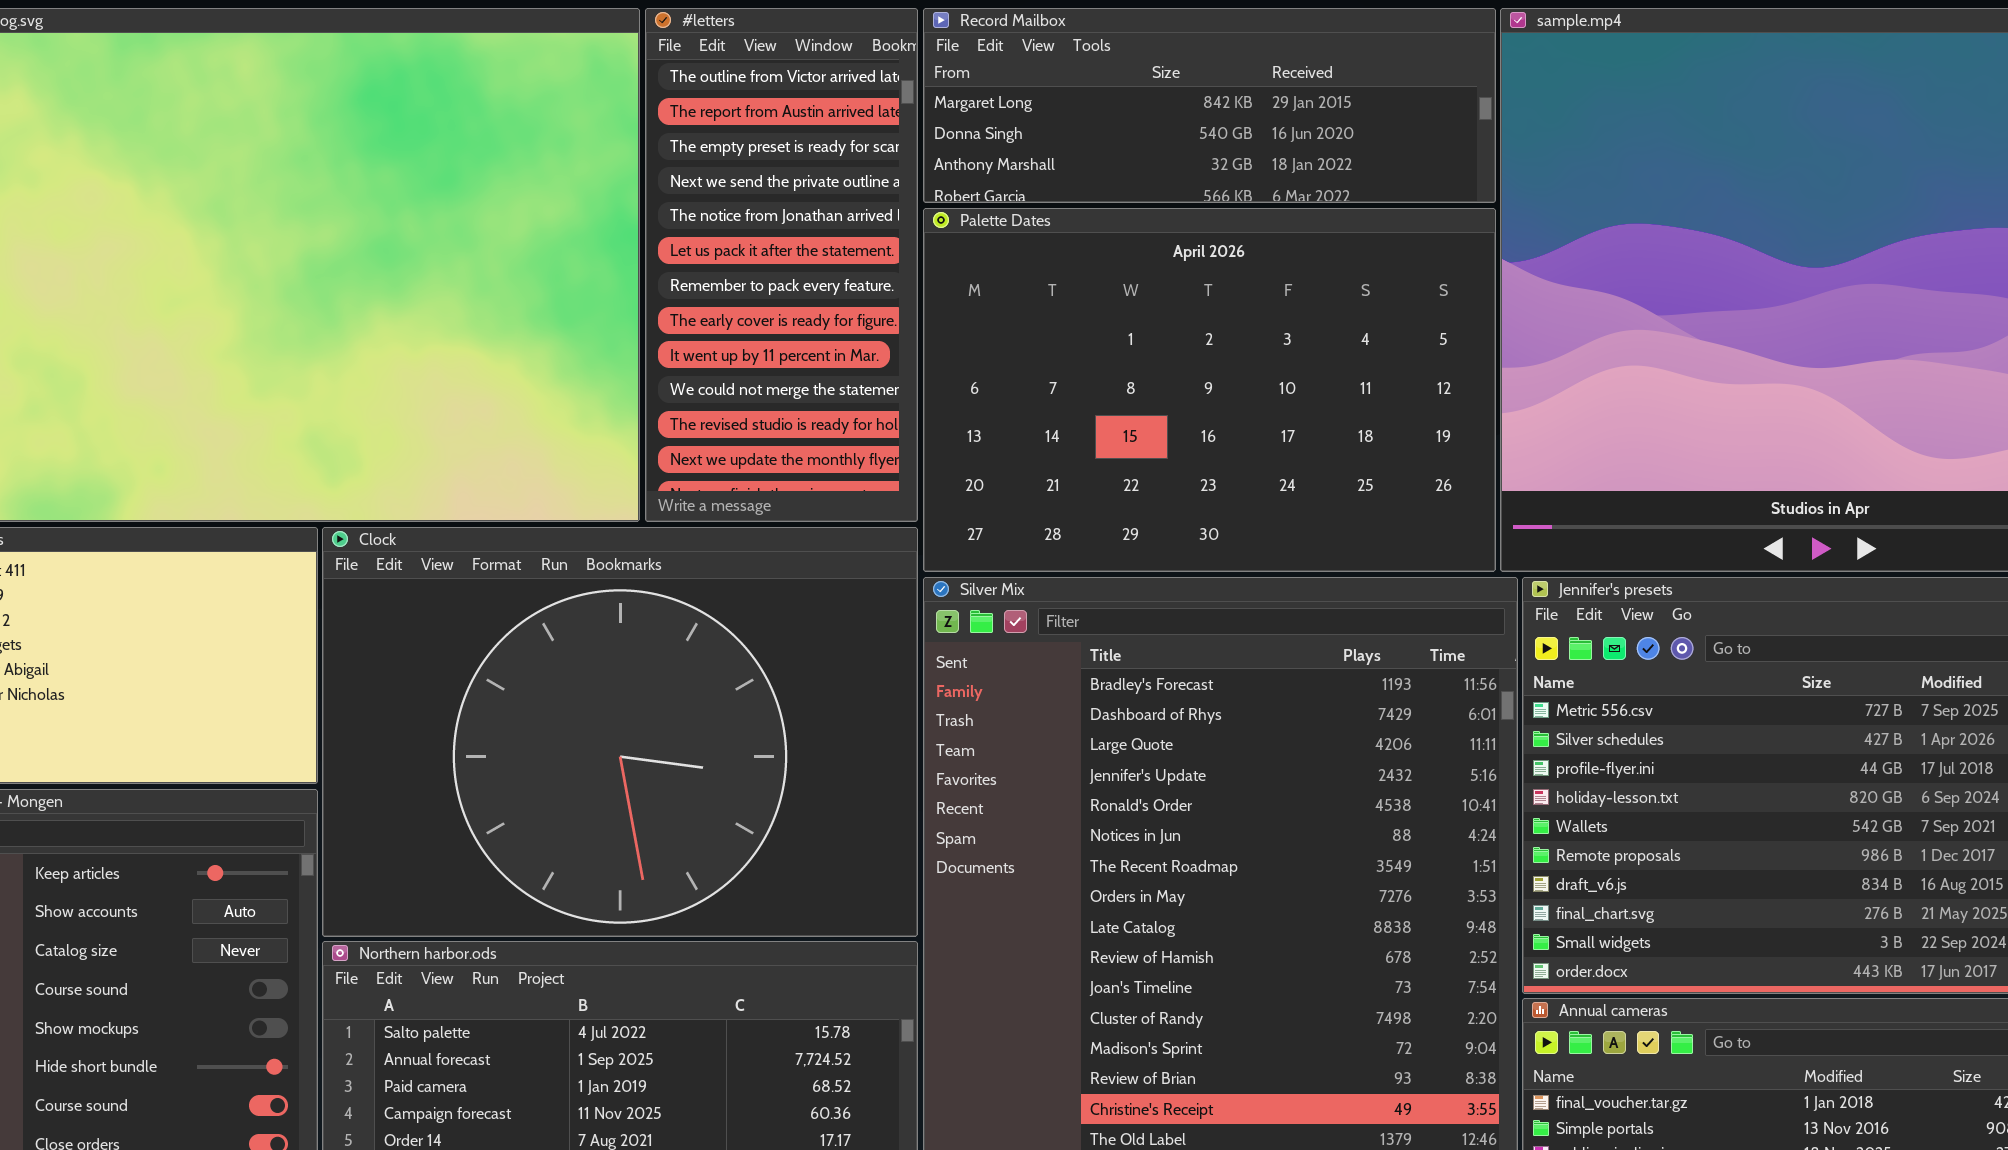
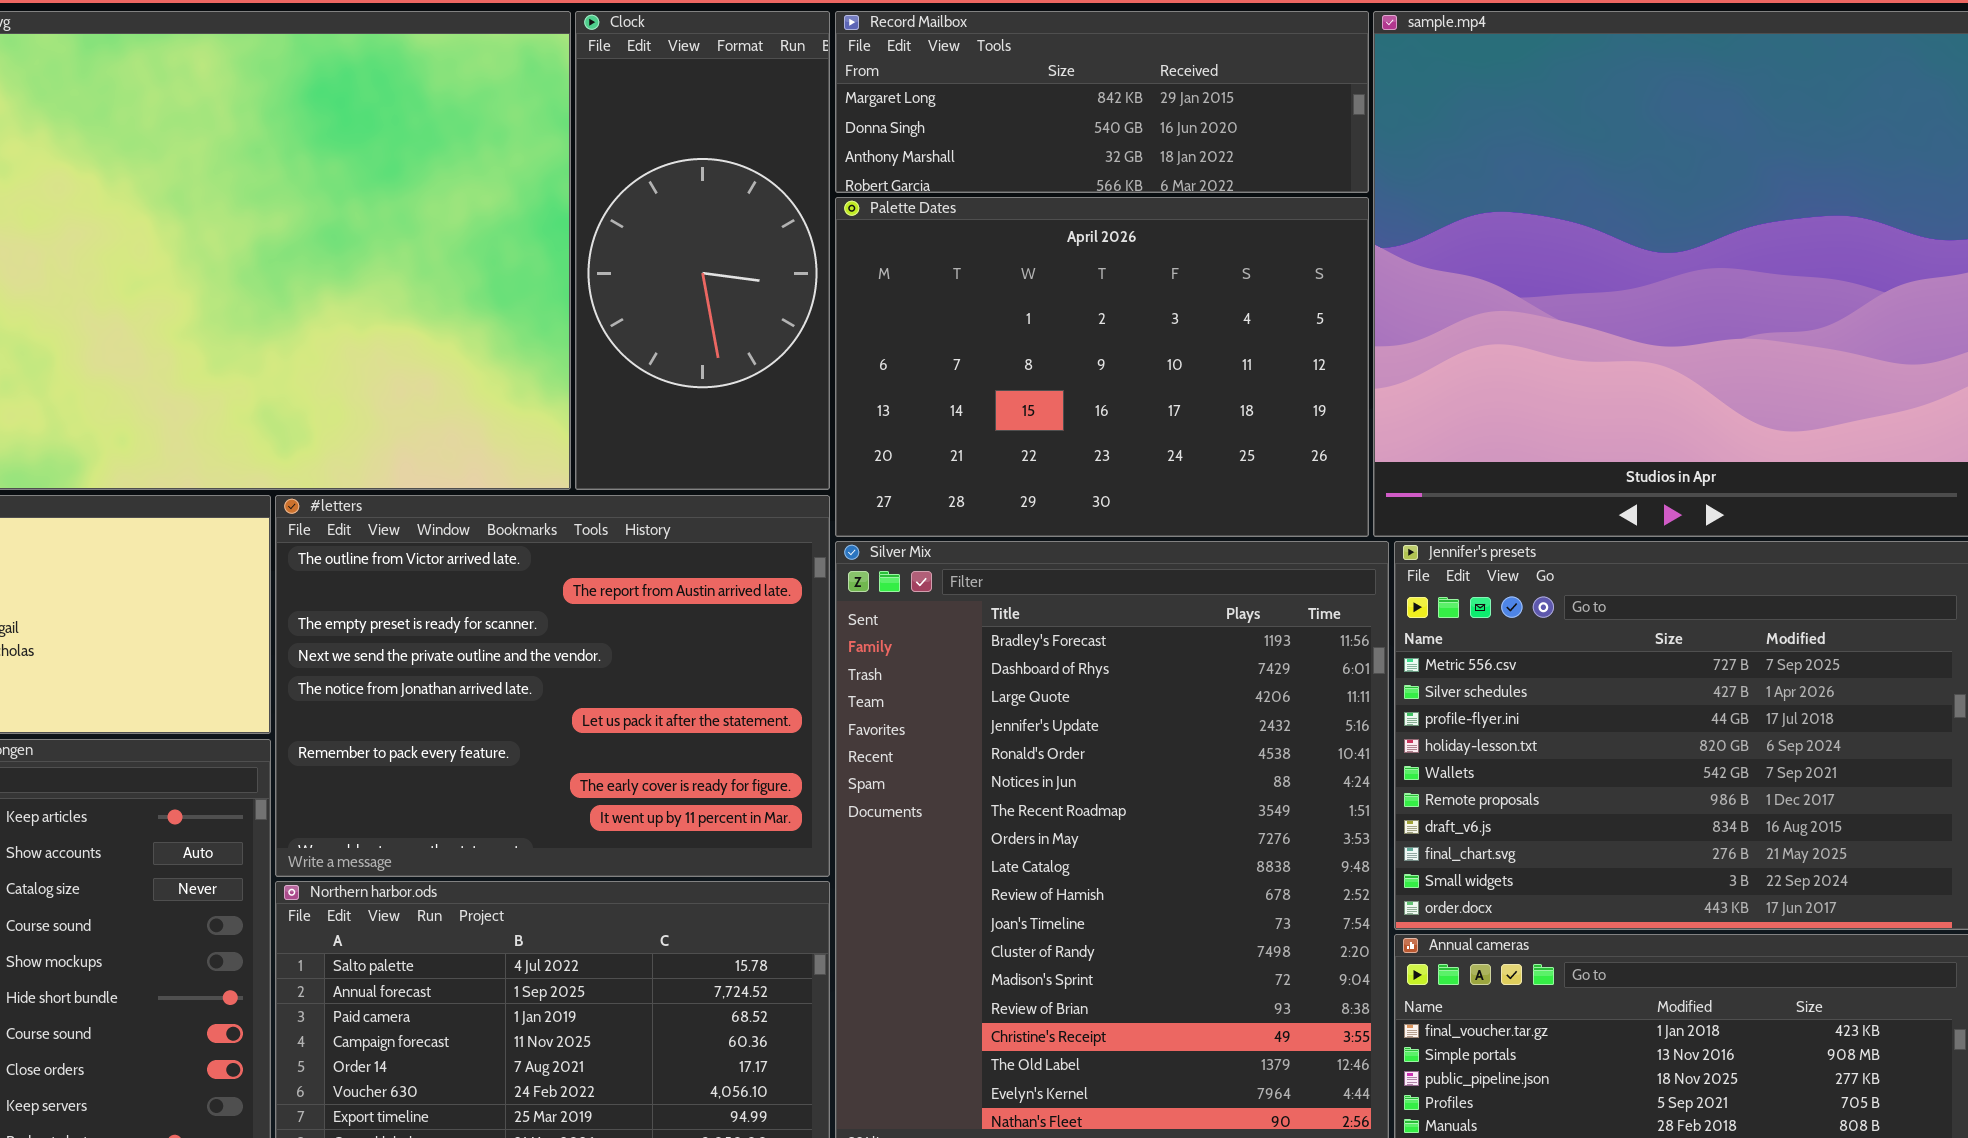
#letters: [645,8,918,522] -> [275,495,830,877], moved, resized
Clock: [322,527,918,937] -> [575,11,830,490], moved, resized

